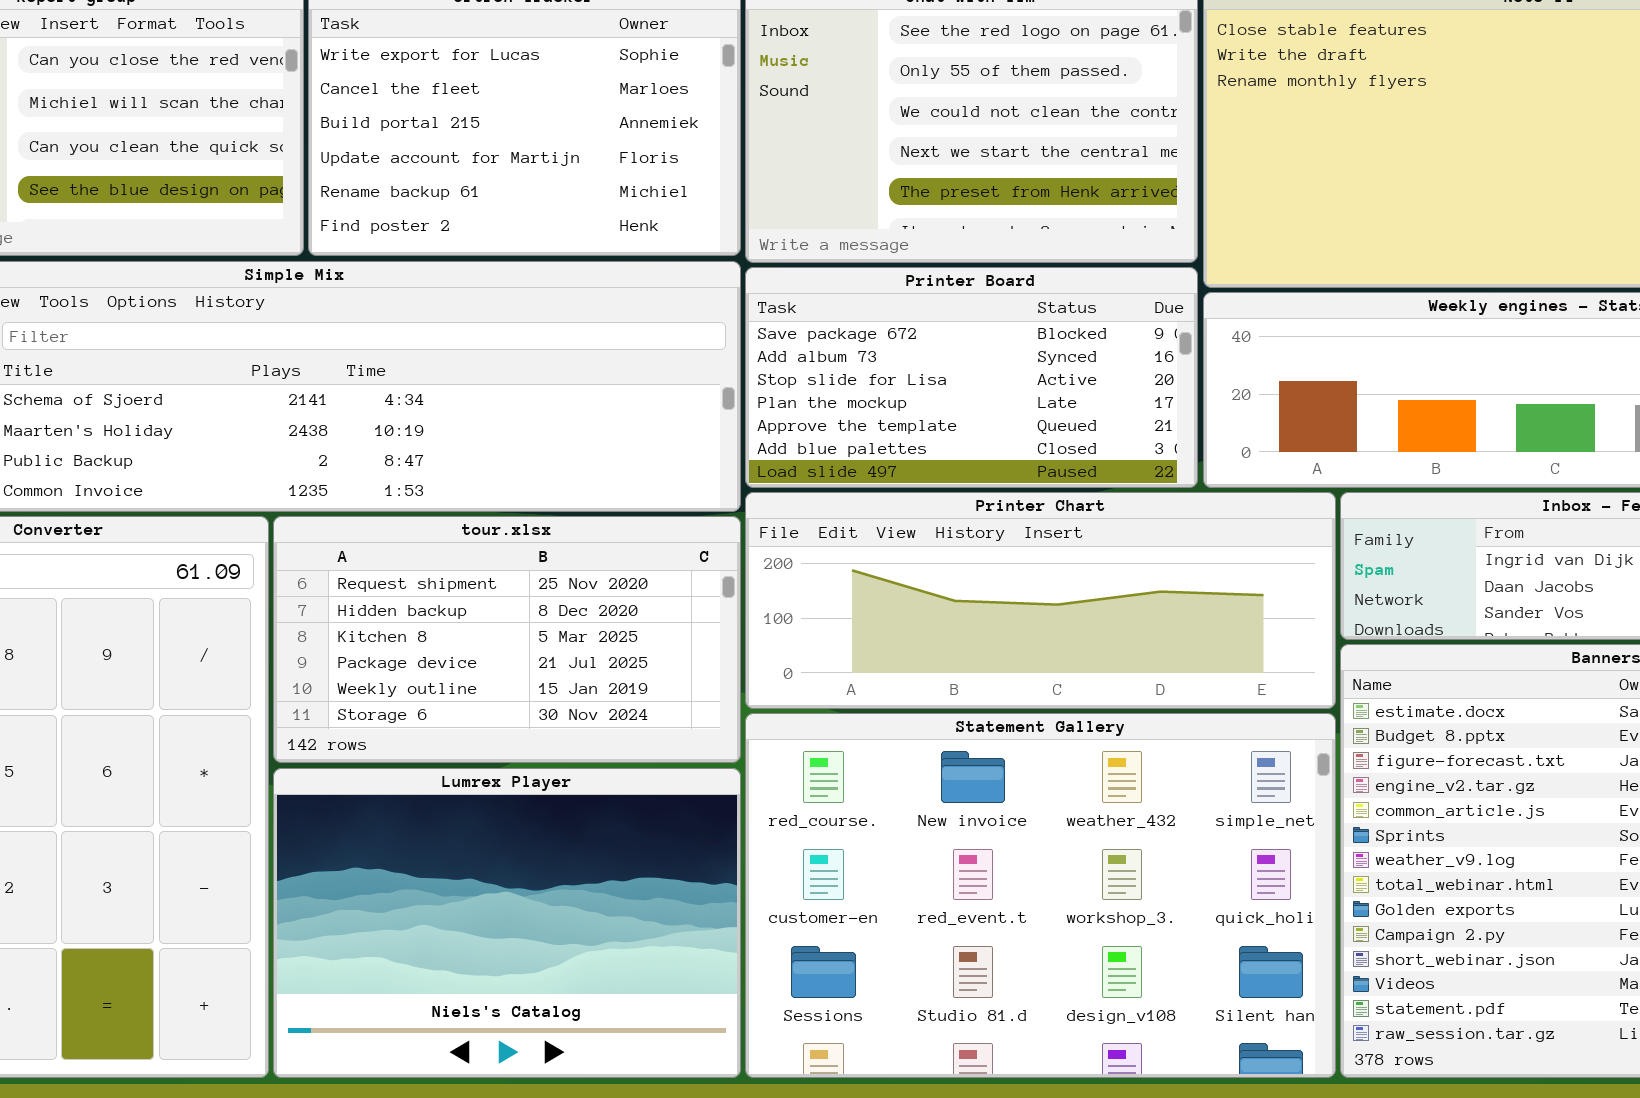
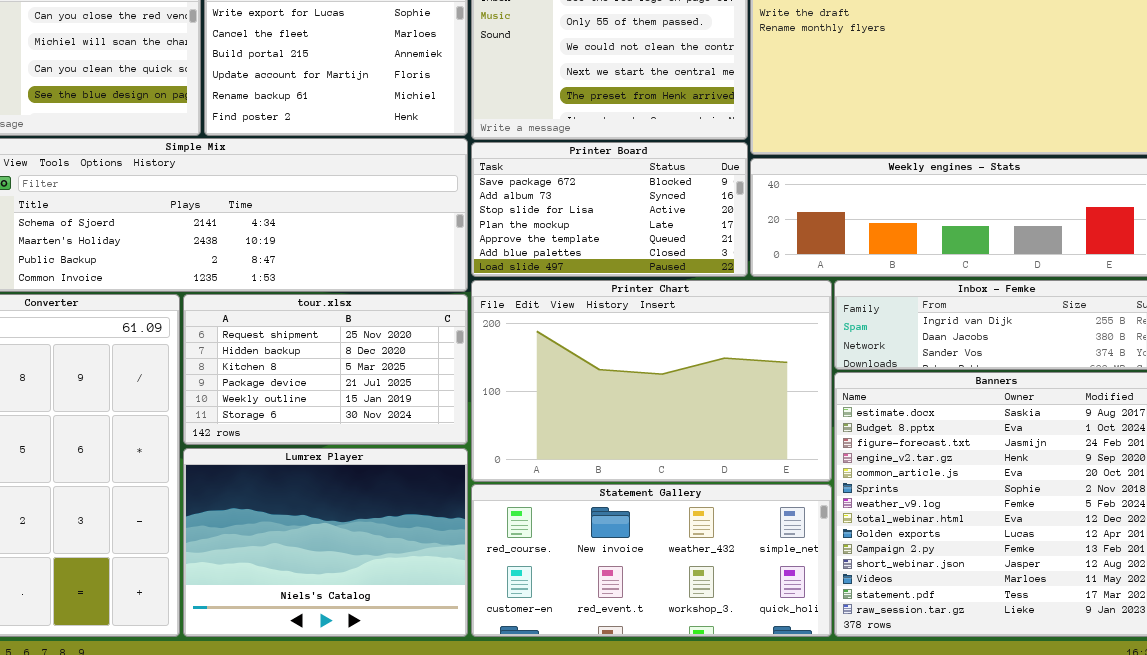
Printer Chart: [745,492,1336,709] -> [471,280,832,482], resized
Statement Gallery: [745,713,1336,1078] -> [471,484,832,637], resized

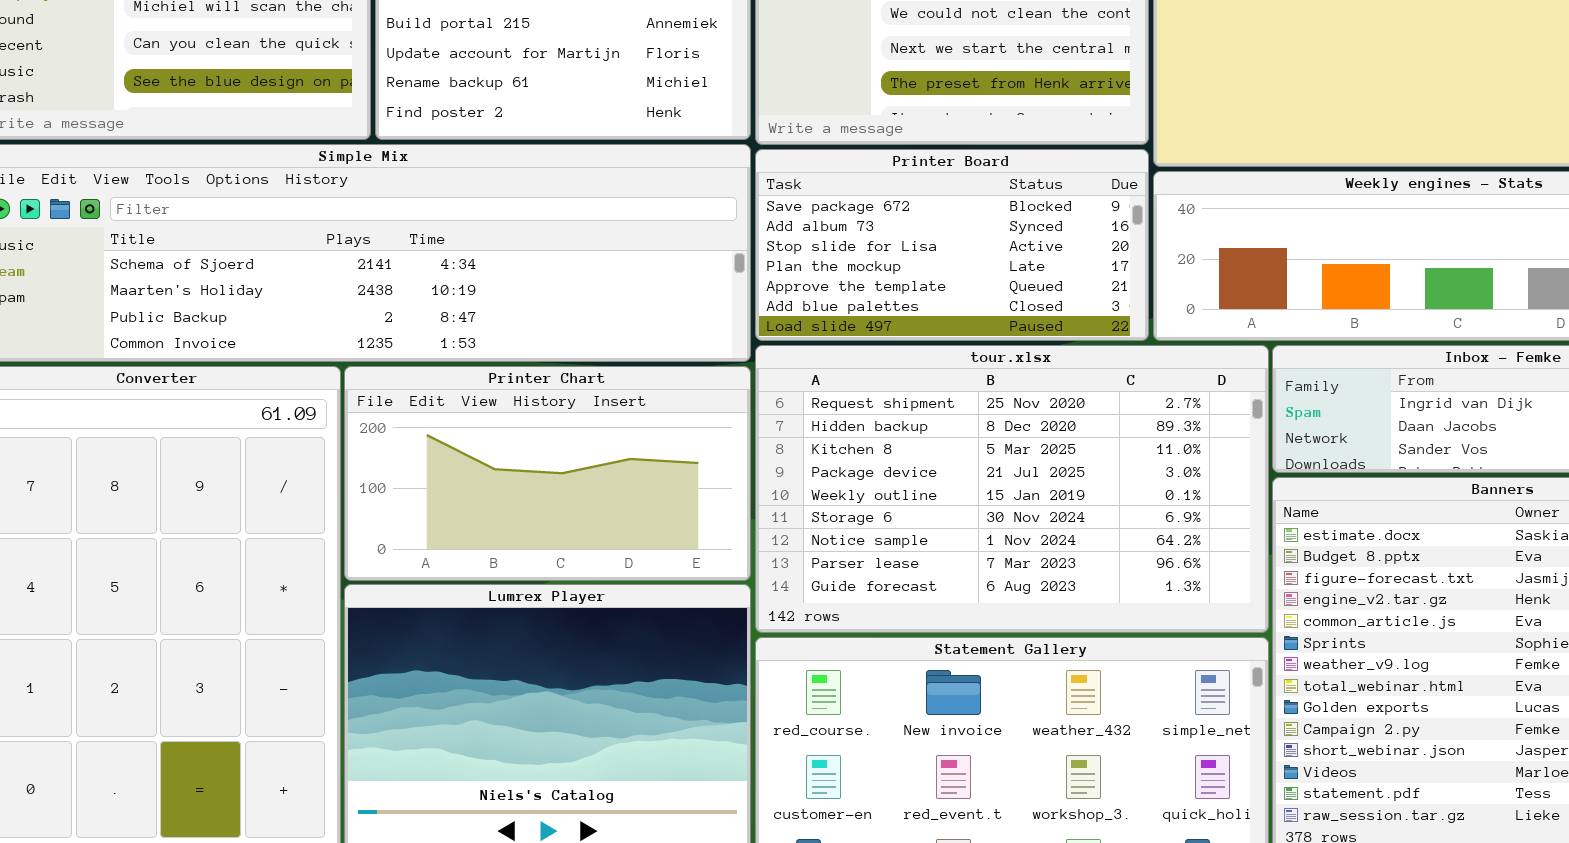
Printer Chart: [471,280,832,482] -> [344,366,751,581], moved, resized
tour.xlsx: [183,294,468,445] -> [755,345,1269,633], moved, resized

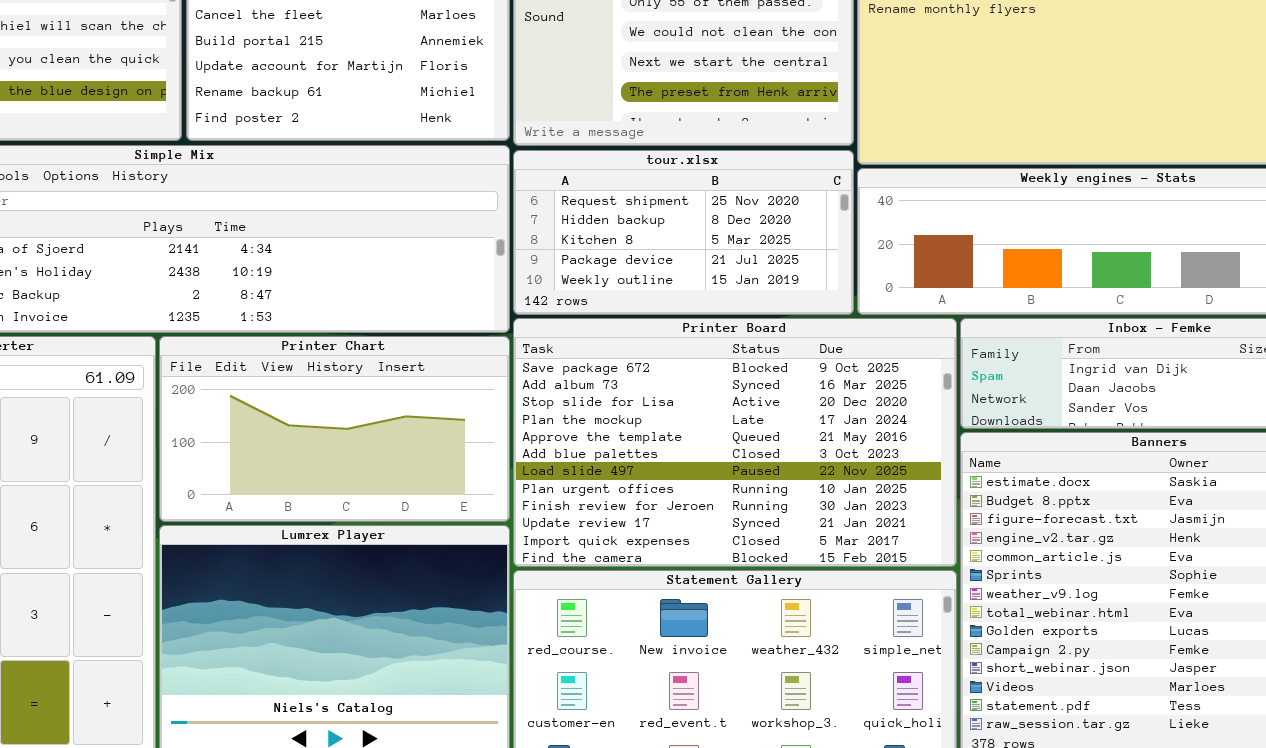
Printer Board: [755,149,1149,341] -> [513,318,957,567], moved, resized
tour.xlsx: [755,345,1269,633] -> [513,150,854,315], moved, resized

